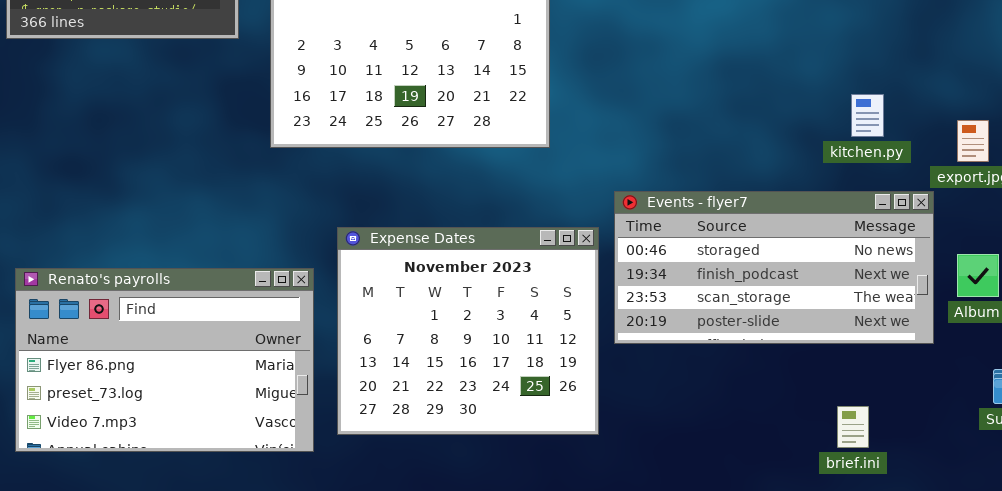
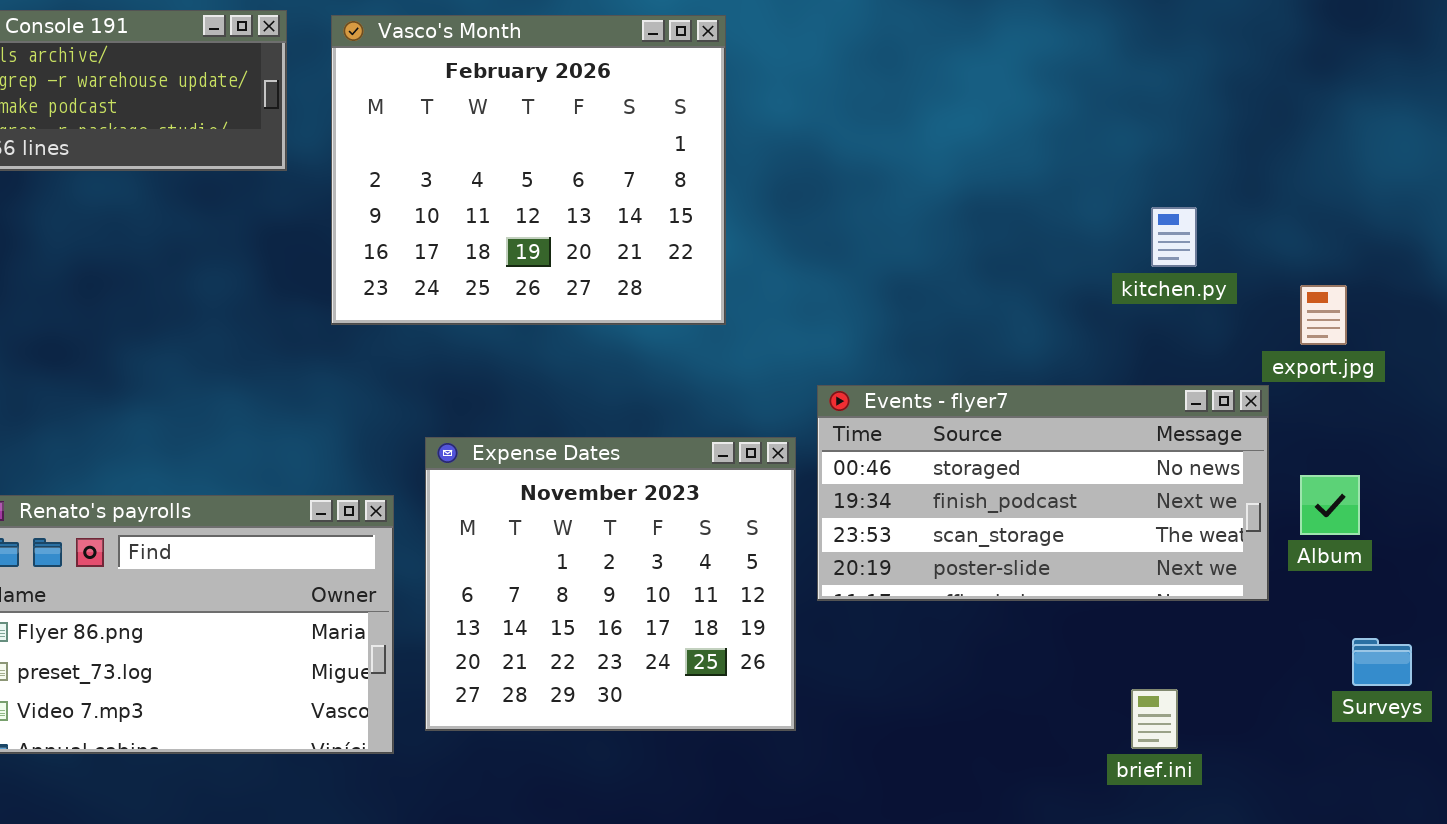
kitchen.py: [851,94,884,137] -> [1151,207,1197,267], moved

